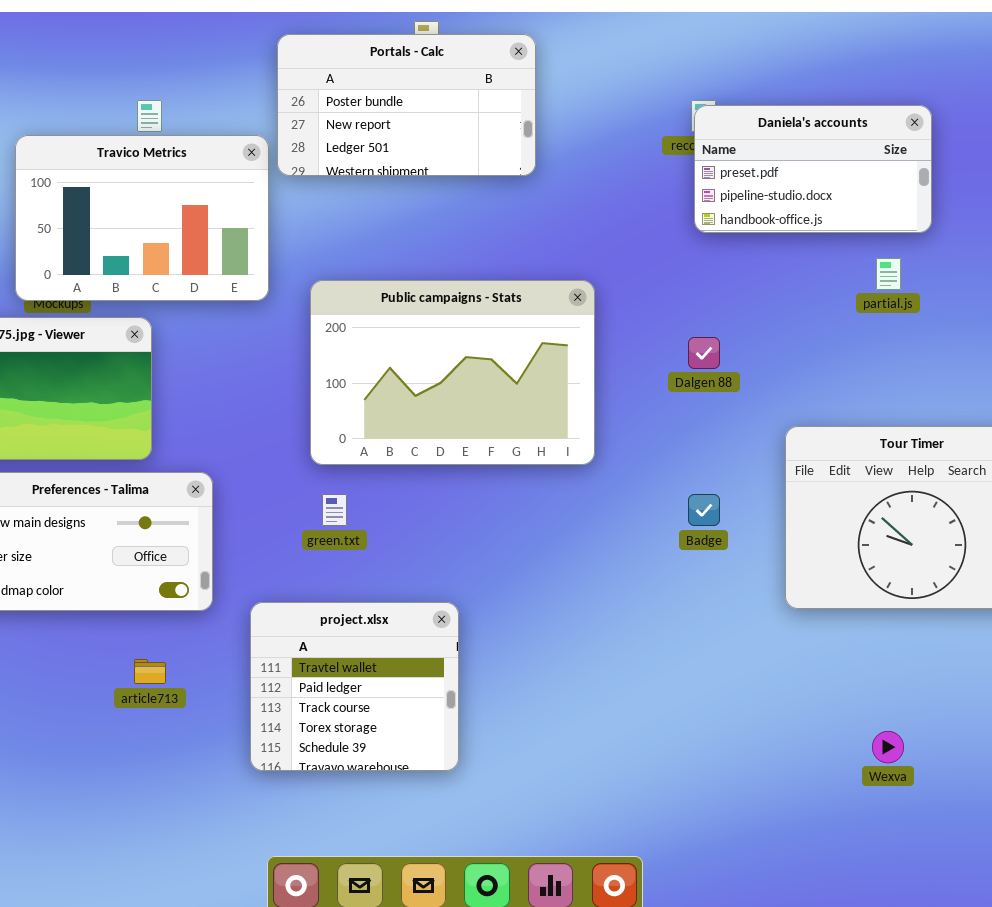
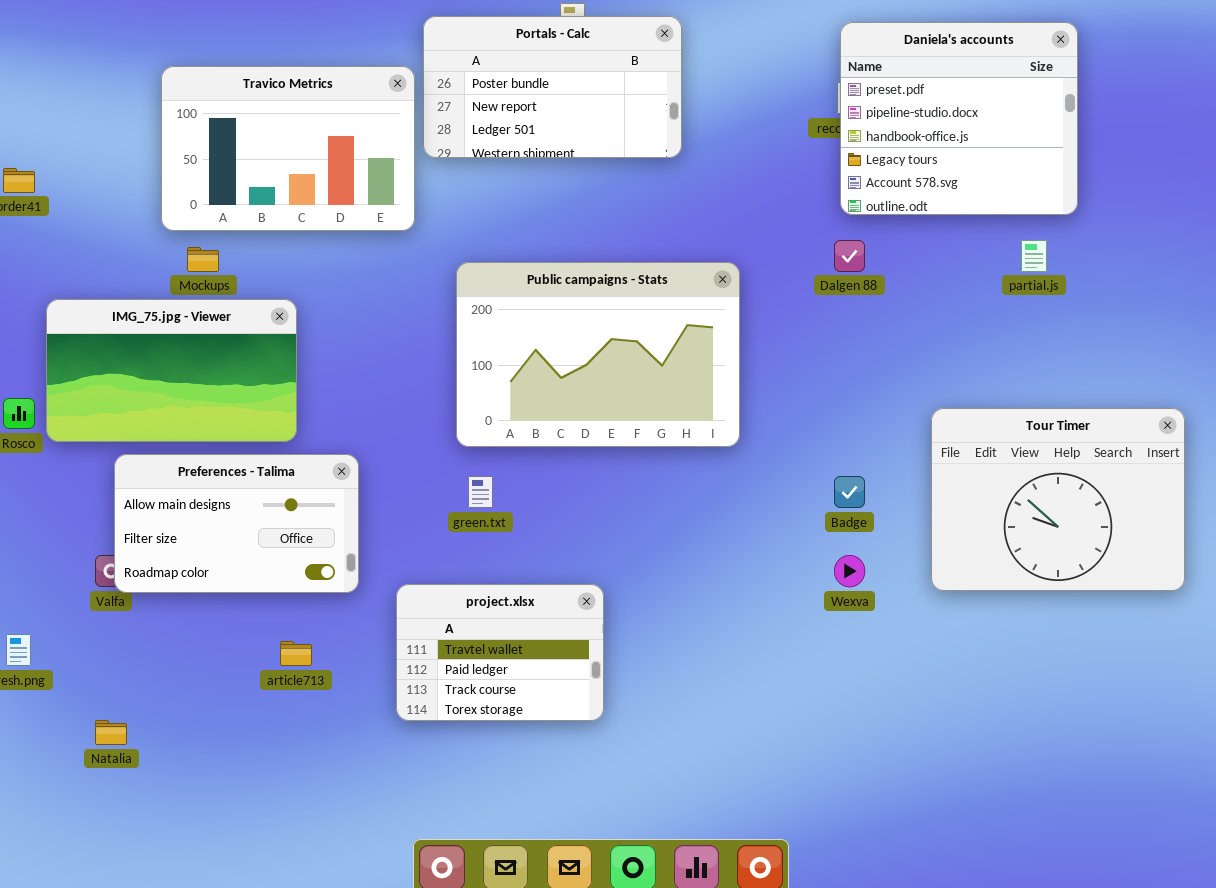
Daniela's accounts: [694,105,932,233] -> [840,22,1078,215], resized
Travico Metrics: [15,135,269,301] -> [161,66,415,231], moved
Dalgen 88: [688,337,720,369] -> [834,240,865,272], moved
project.xlsx: [250,602,459,771] -> [396,584,604,721], resized
Wexva: [872,731,904,763] -> [834,555,865,587], moved

